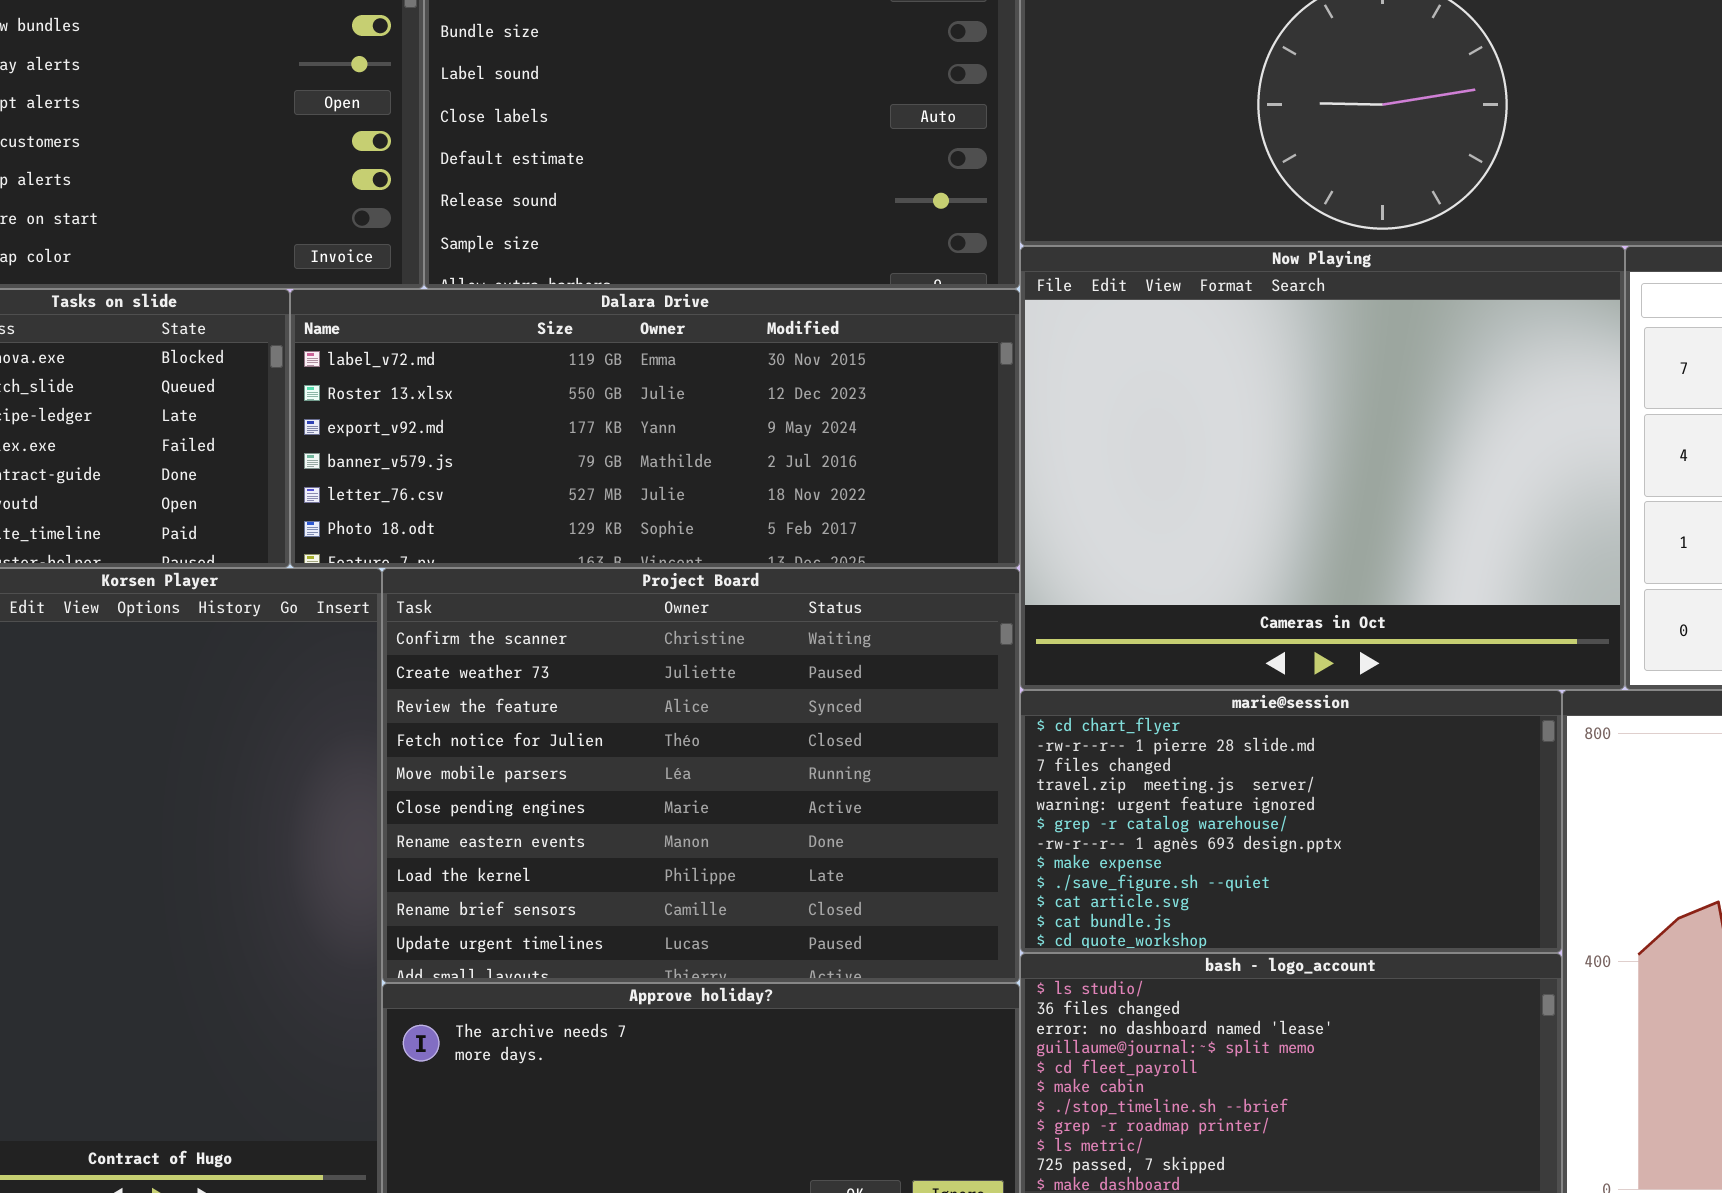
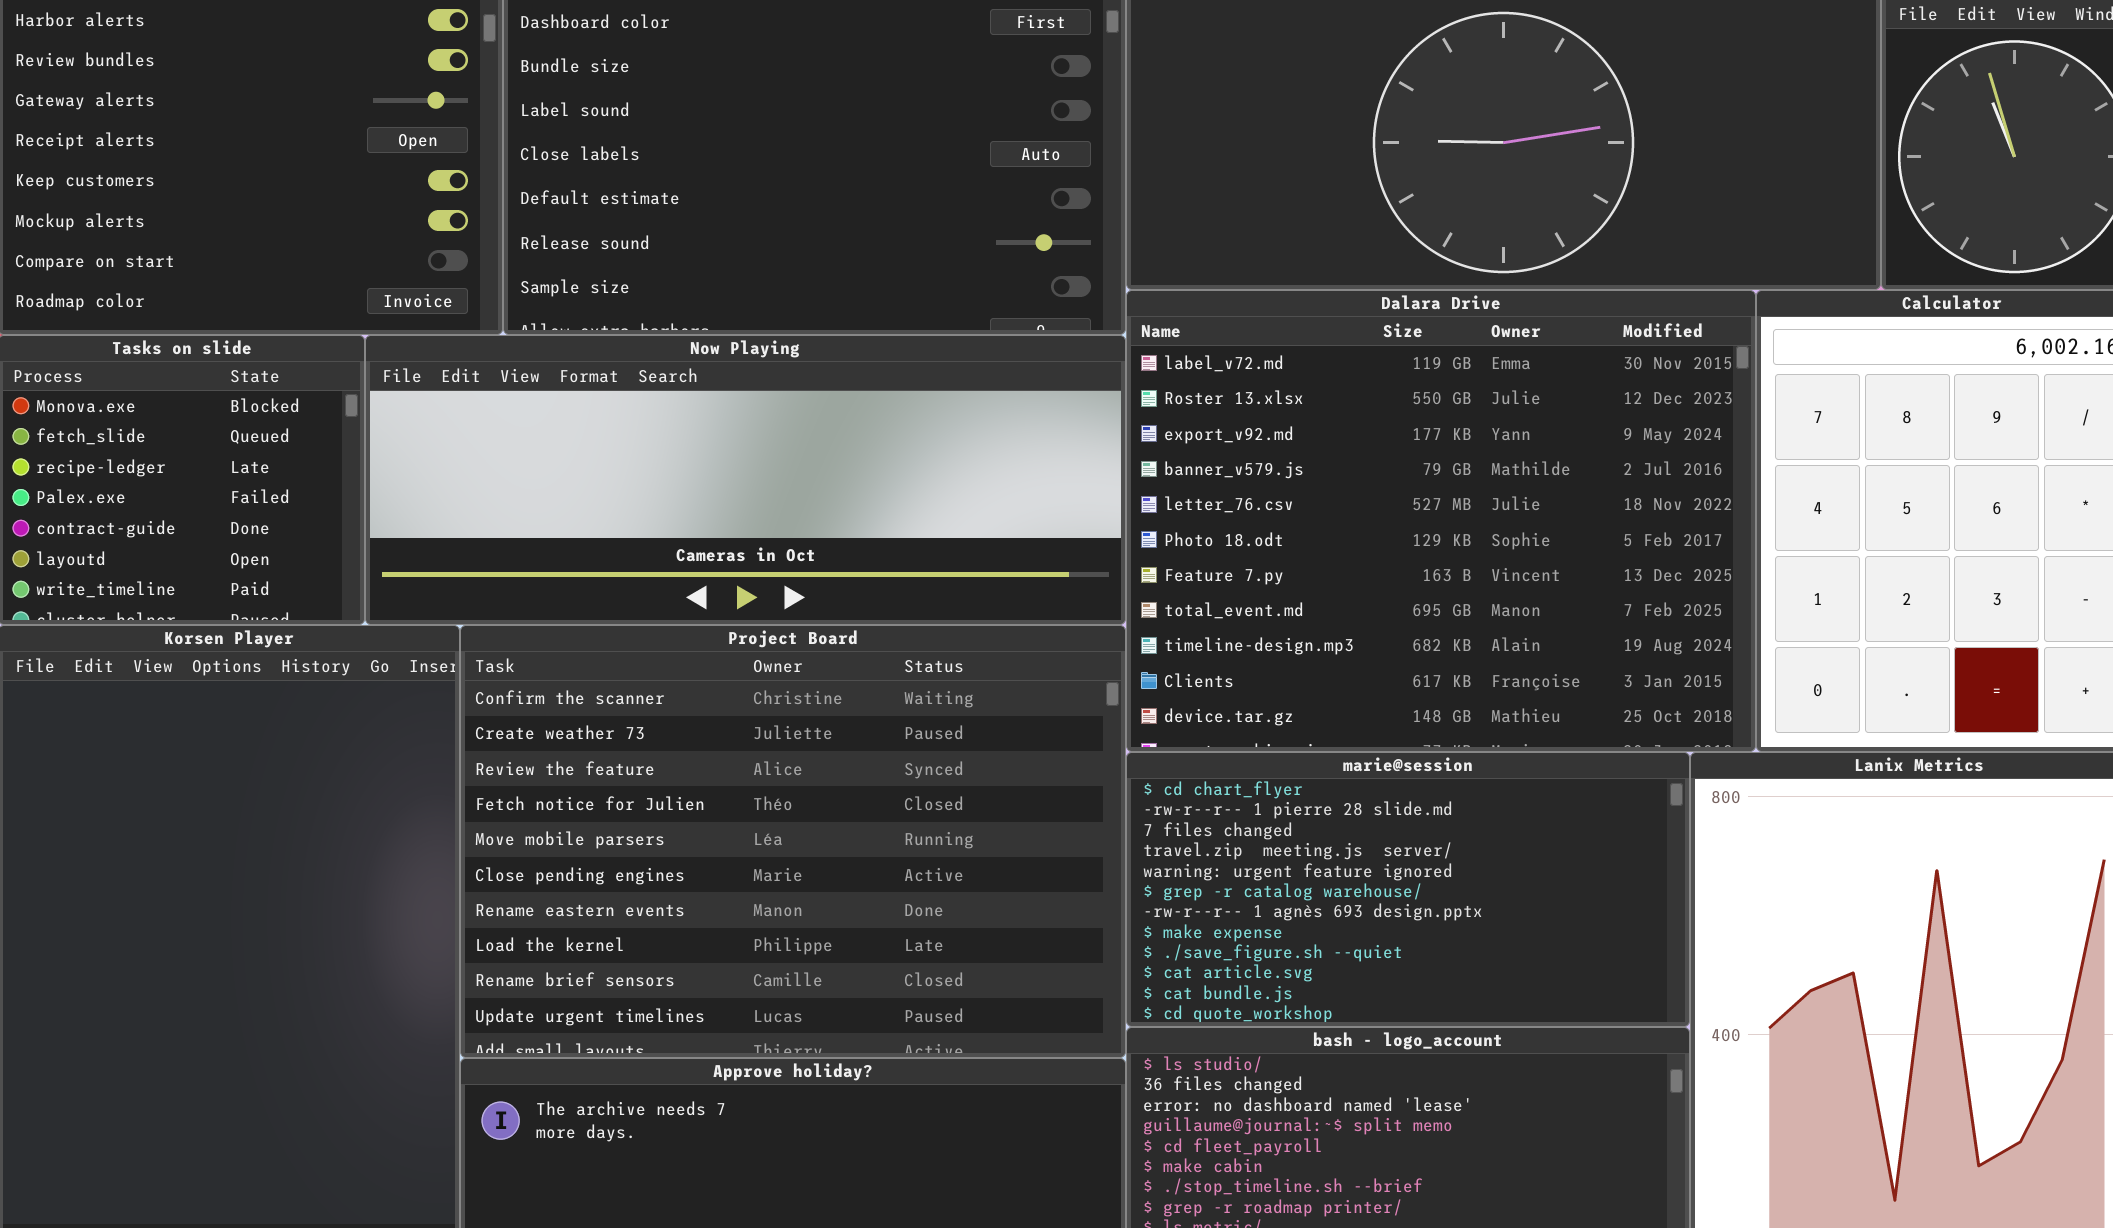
Now Playing: [1020,246,1625,690] -> [365,335,1126,625], moved, resized
Dalara Drive: [290,289,1020,568] -> [1126,290,1756,752], moved, resized

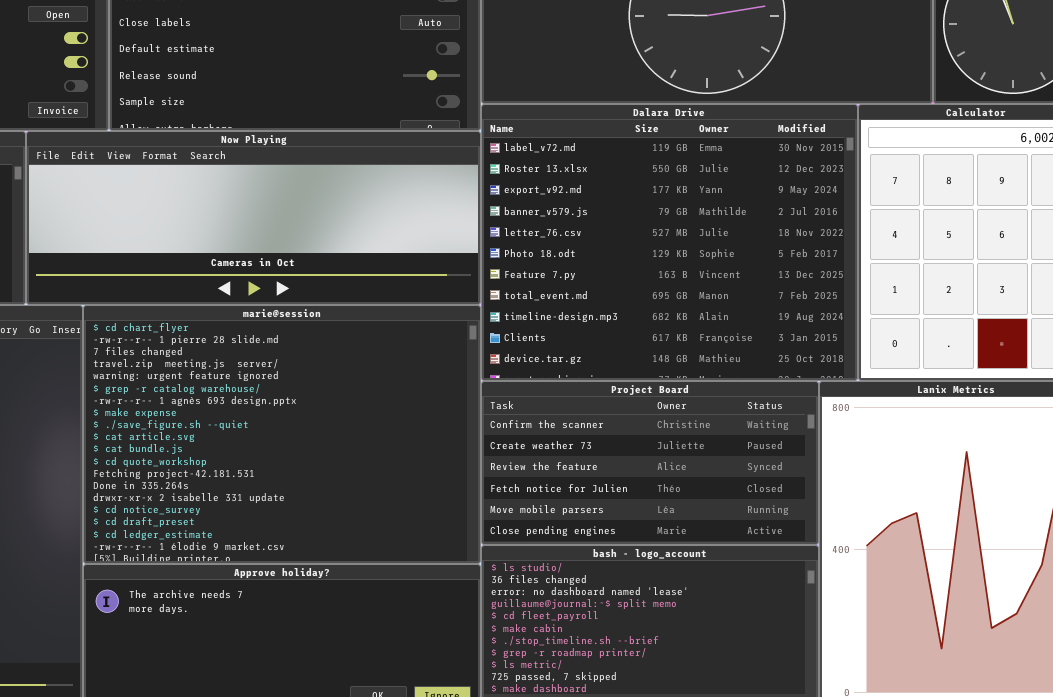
Project Board: [460,625,1126,1058] -> [481,381,819,545], moved, resized
marie@session: [1126,752,1690,1027] -> [83,305,481,564], moved, resized

